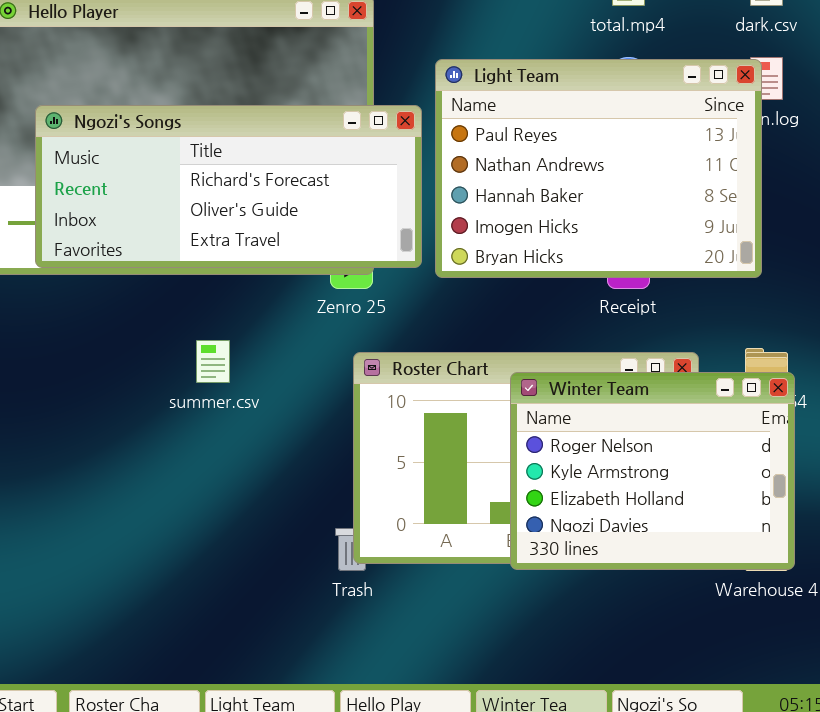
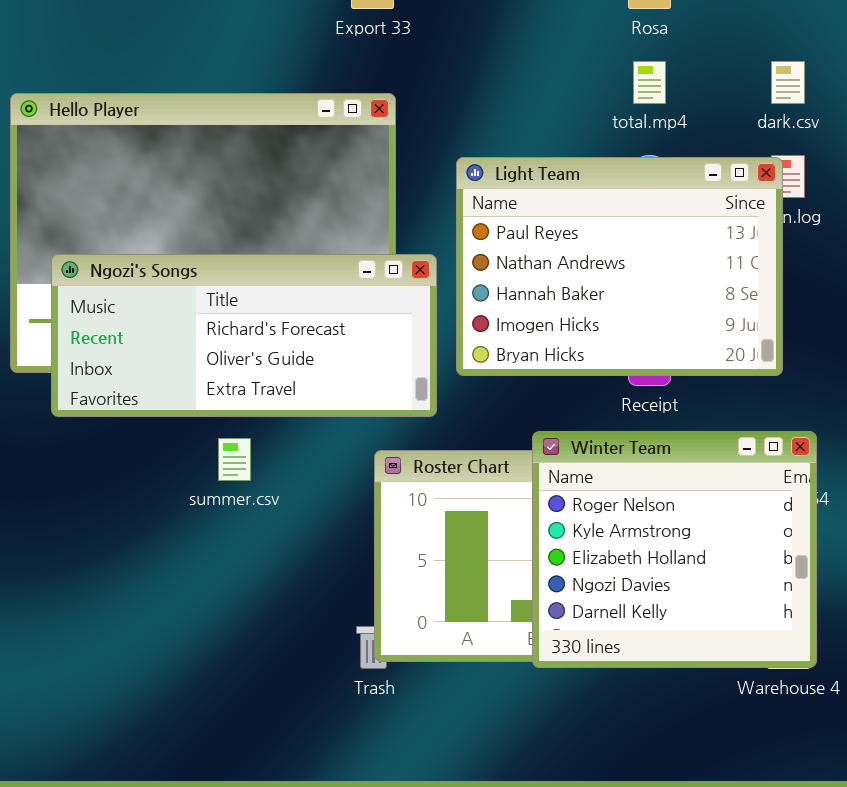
Ngozi's Songs: [35,105,422,268] -> [51,254,437,417], moved
Winter Team: [510,372,795,570] -> [532,431,817,668], resized

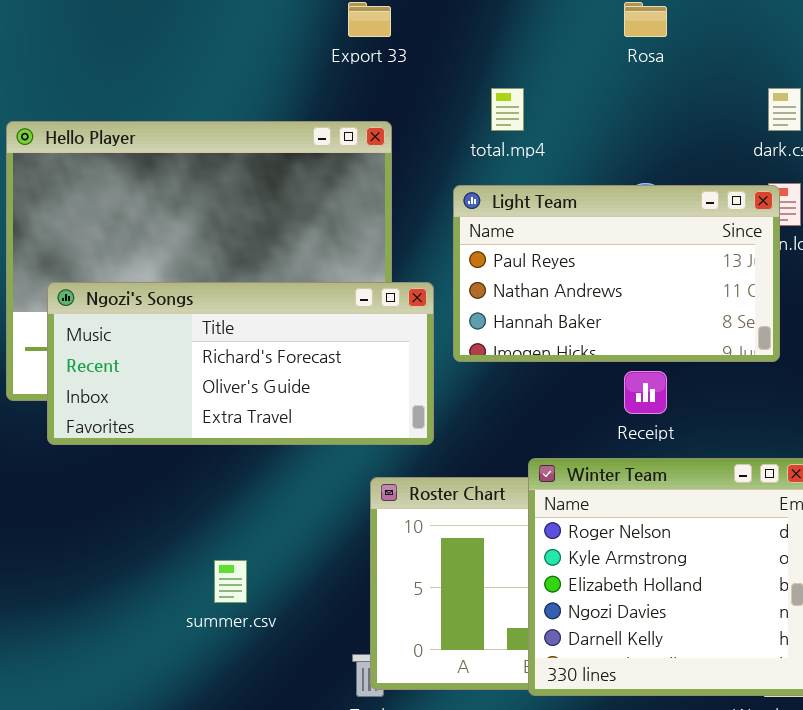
total.mp4: [633,61,666,104] -> [491,88,524,131], moved
Light Team: [456,157,783,376] -> [453,185,780,362], resized
summer.csv: [218,438,251,481] -> [214,560,247,603], moved

